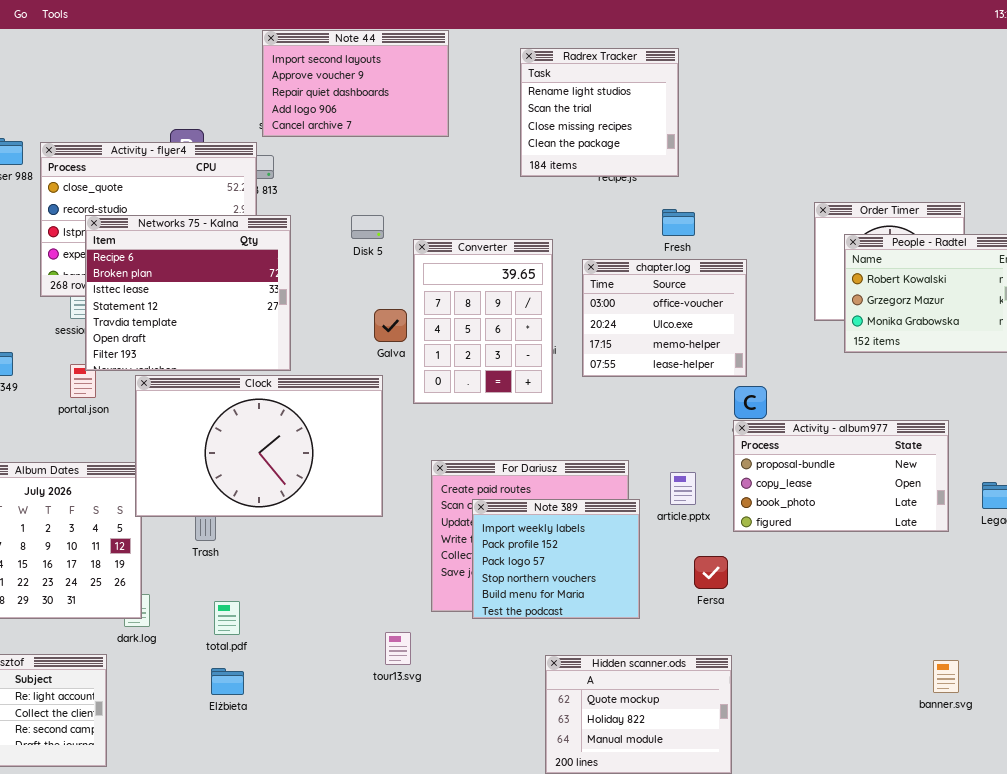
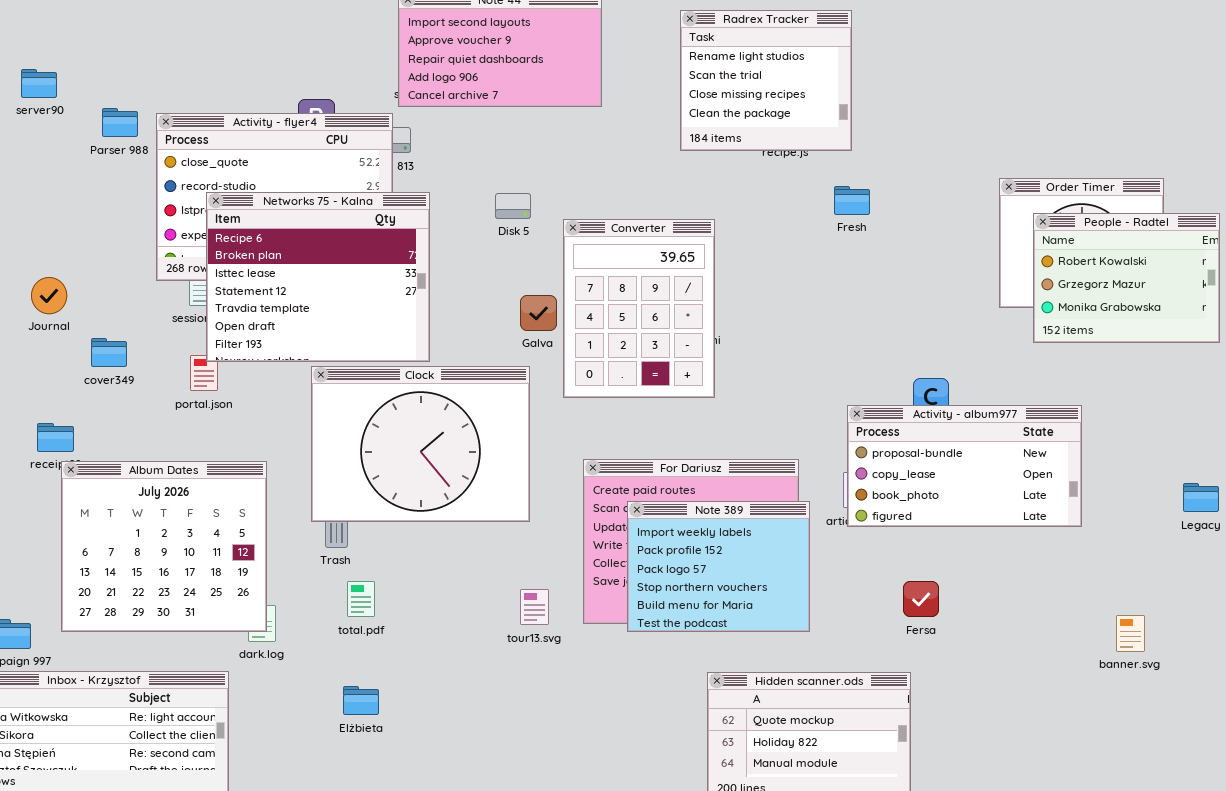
chapter.log: [582,259,747,377] -> none, closed
Clock: [135,375,383,517] -> [311,366,530,522], resized
Activity - album977: [733,420,949,532] -> [847,405,1082,527], moved
Fersa: [694,556,728,589] -> [903,581,939,617], moved
total.pdf: [214,601,240,635] -> [347,581,375,617], moved
tour13.svg: [385,632,411,665] -> [520,589,549,625], moved
banner.svg: [933,660,959,693] -> [1116,615,1145,652], moved

